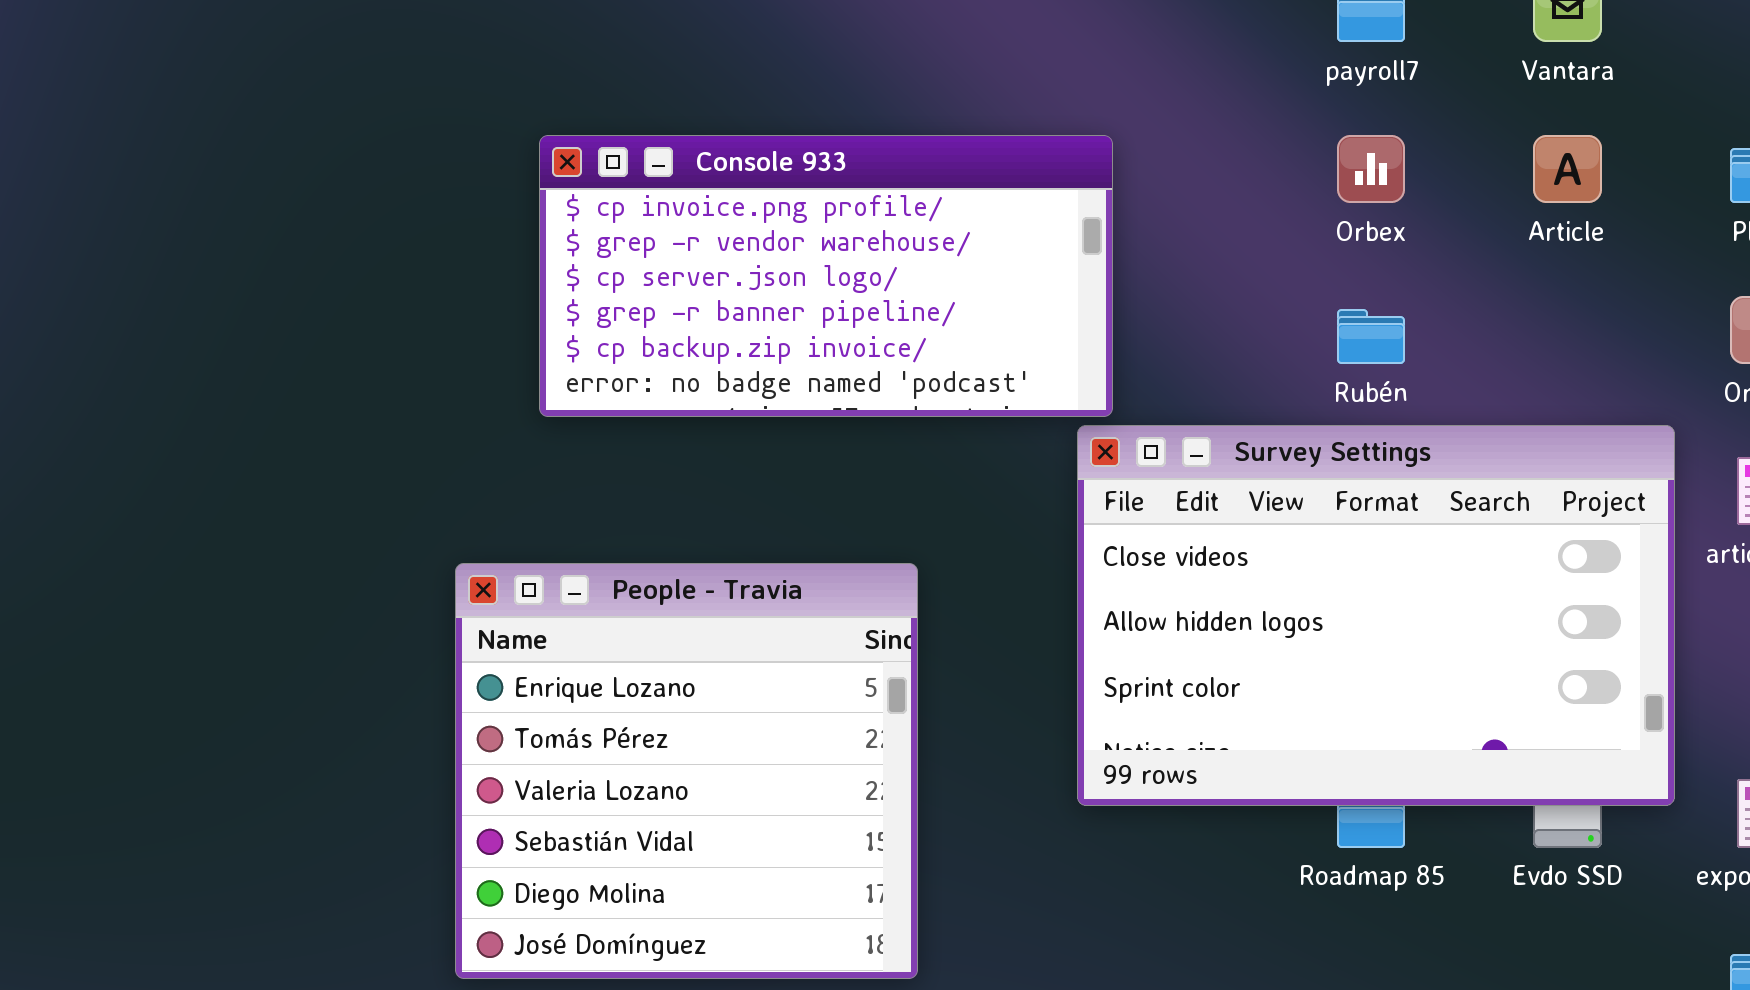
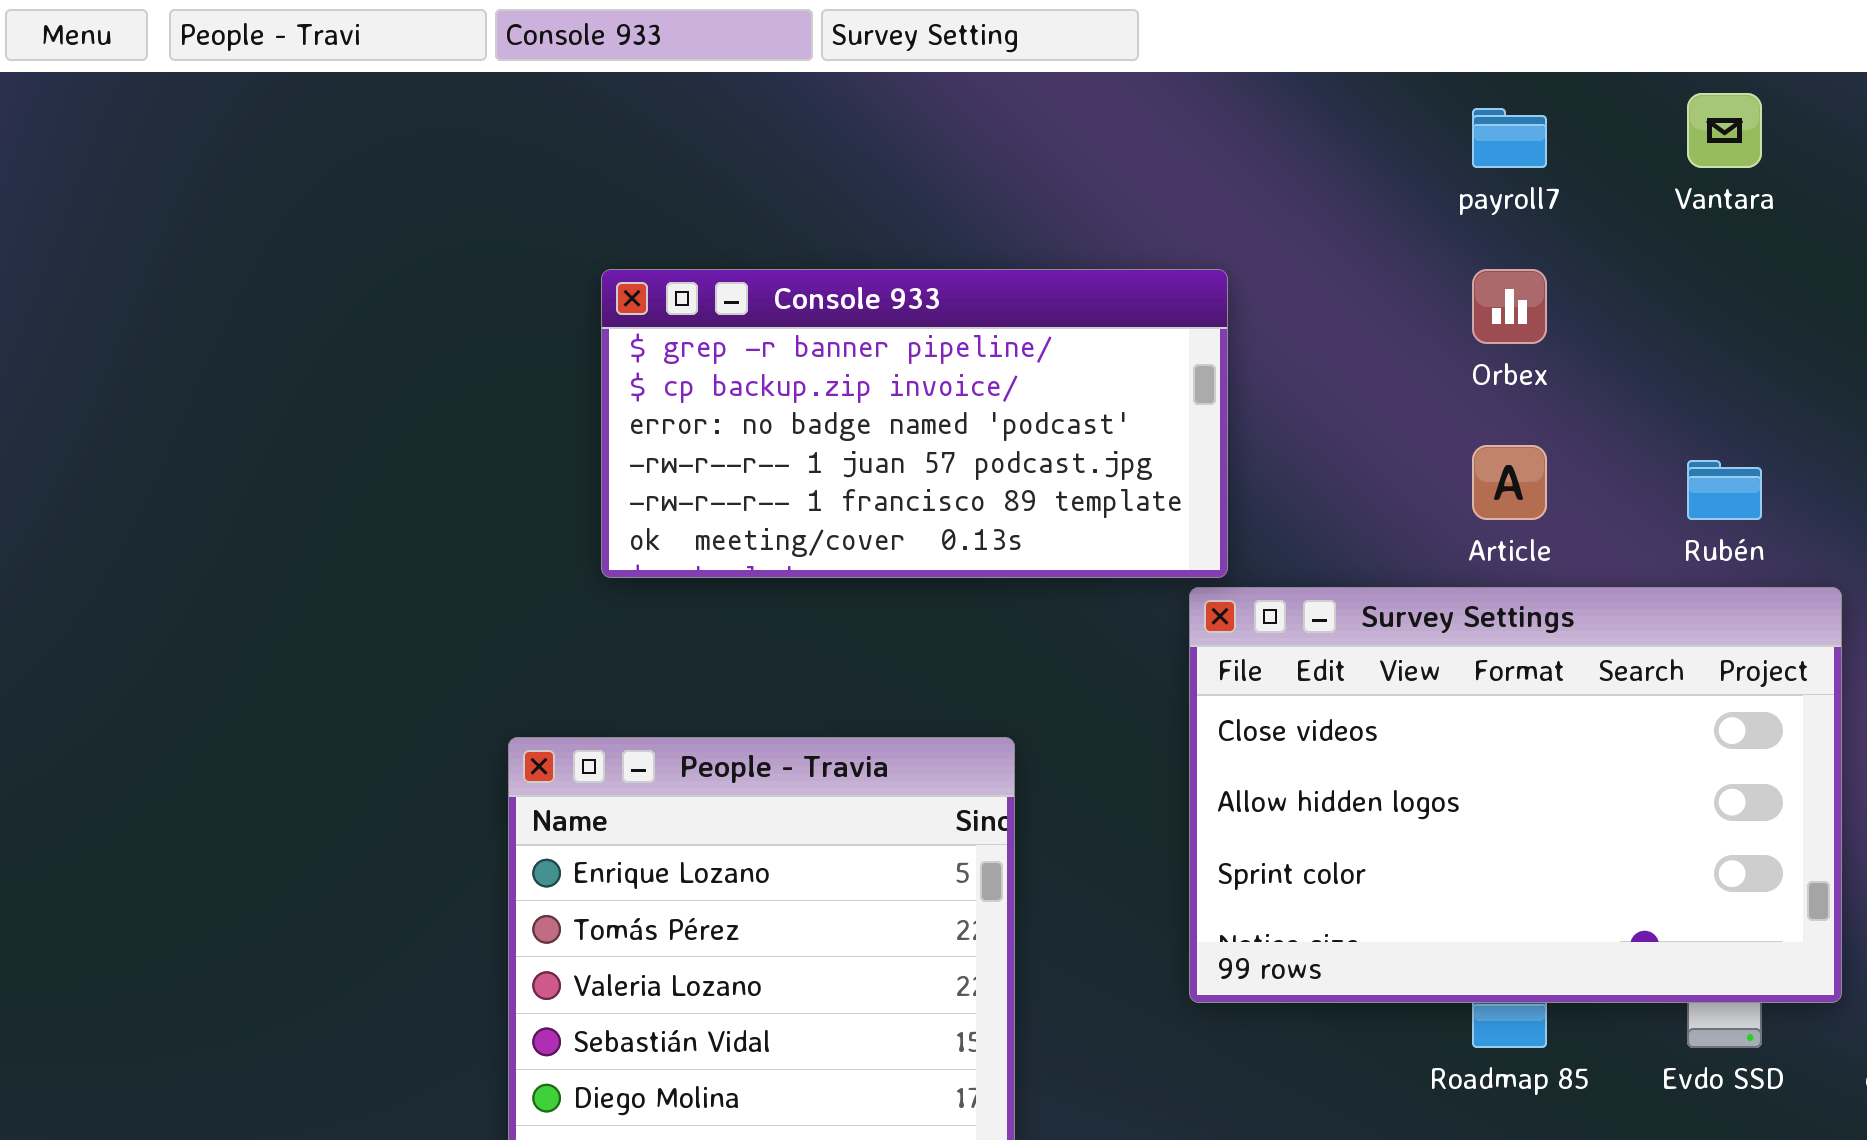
Console 933: [539,135,1113,417] -> [601,269,1228,578], scrolled down 3 rows
Article: [1533,135,1602,203] -> [1472,445,1547,520], moved
Rubén: [1337,309,1405,364] -> [1687,460,1762,520], moved

